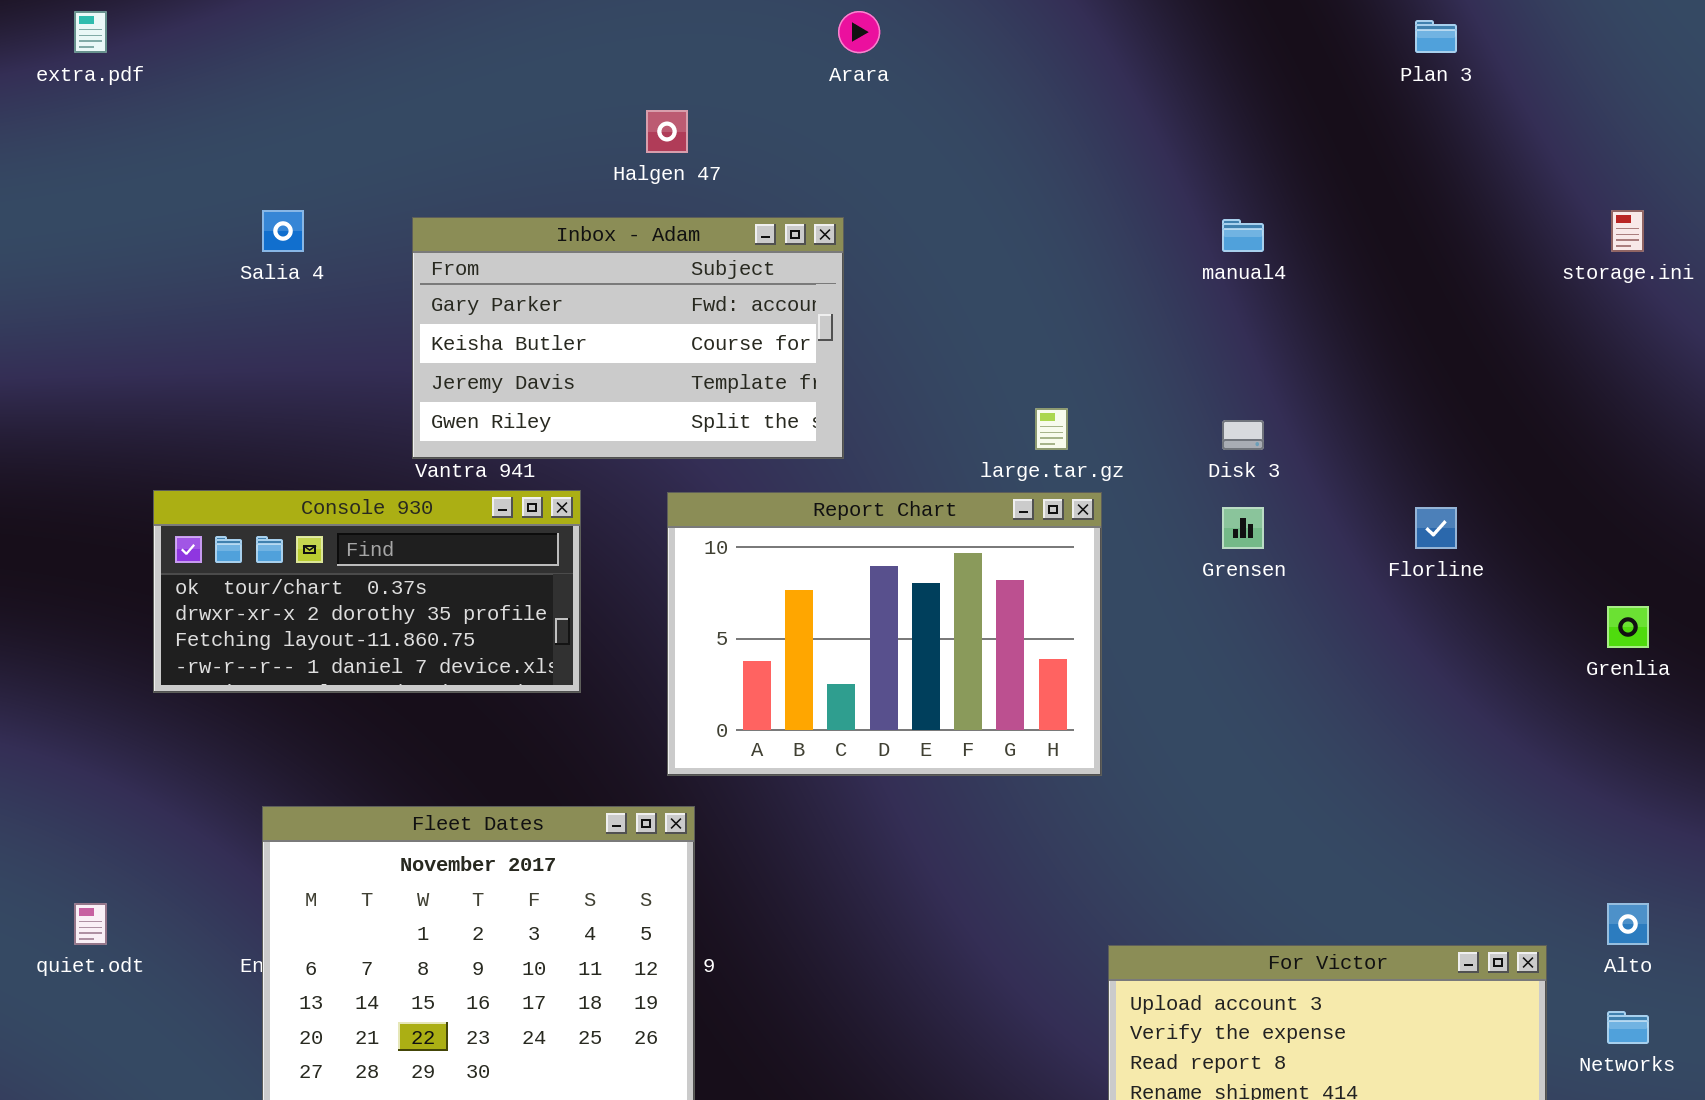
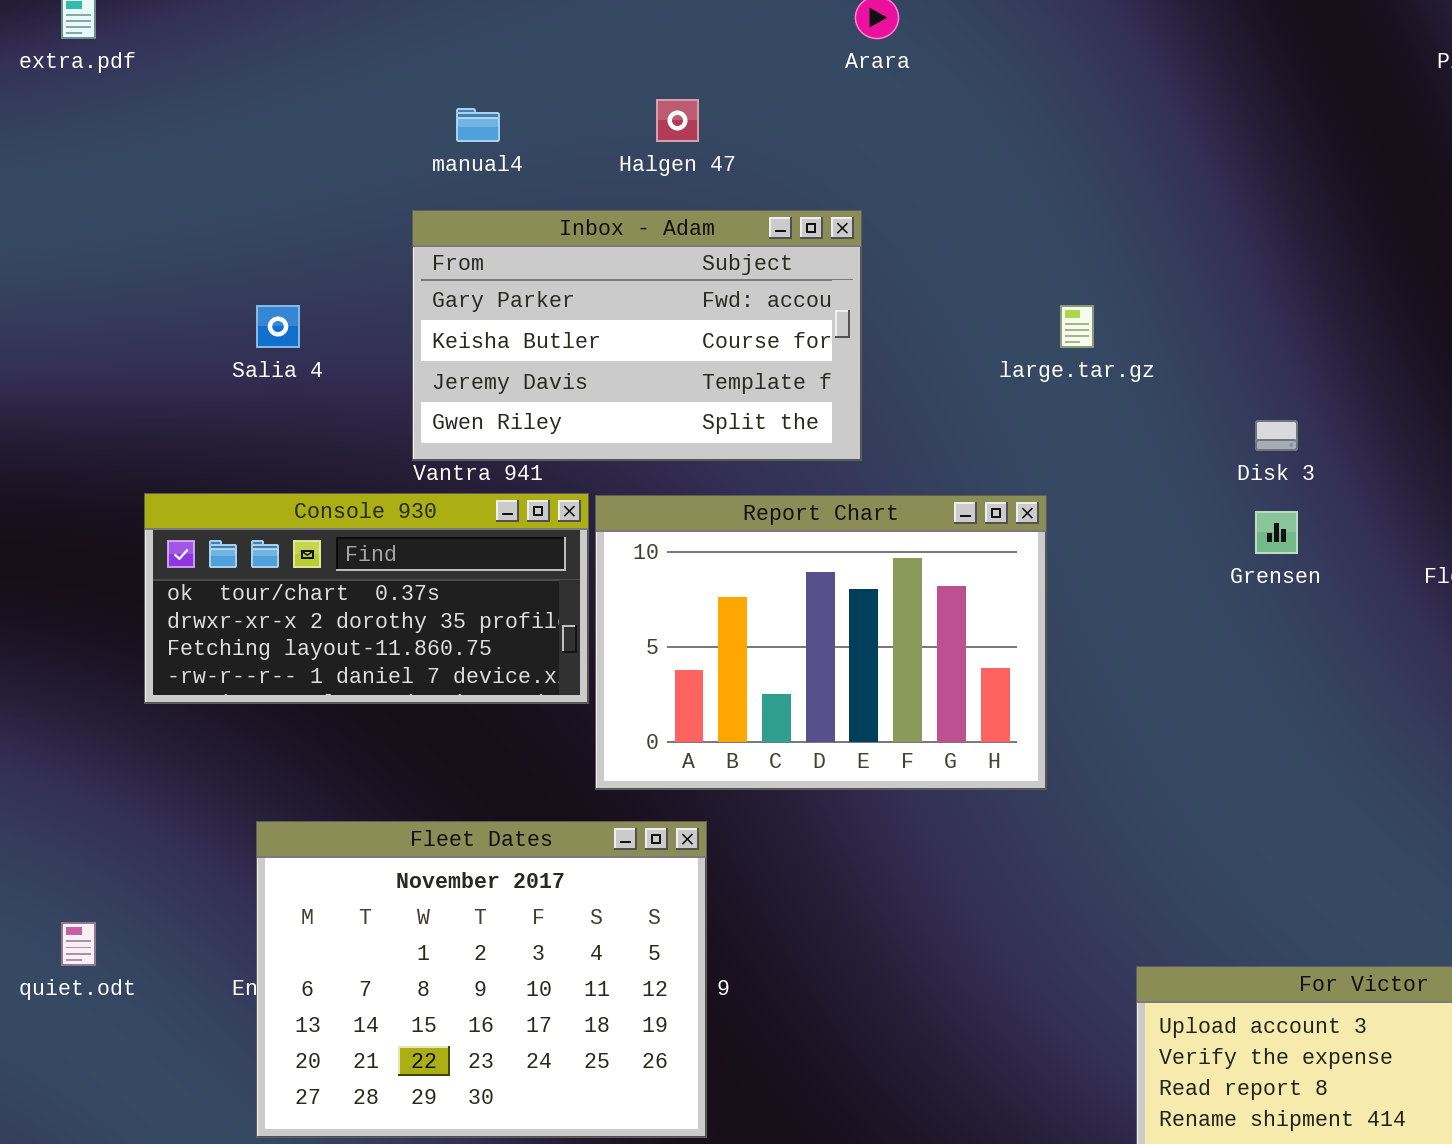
Salia 4: [262,210,304,252] -> [256,305,300,348], moved
manual4: [1222,219,1264,252] -> [456,108,500,142], moved
large.tar.gz: [1035,408,1068,450] -> [1060,305,1094,348], moved
Report Chart: [667,492,1102,776] -> [595,495,1047,790], moved

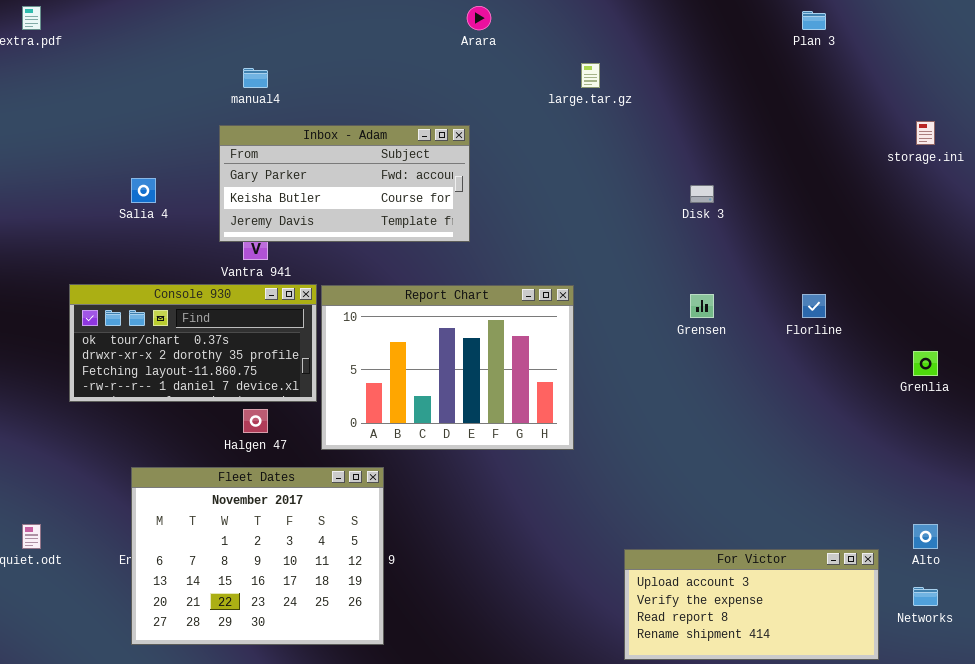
Halgen 47: [656,99,699,142] -> [243,409,268,433], moved
Inbox - Adam: [412,210,862,461] -> [219,125,470,242], resized
large.tar.gz: [1060,305,1094,348] -> [581,63,600,88], moved
Disk 3: [1255,420,1298,451] -> [690,185,714,203], moved

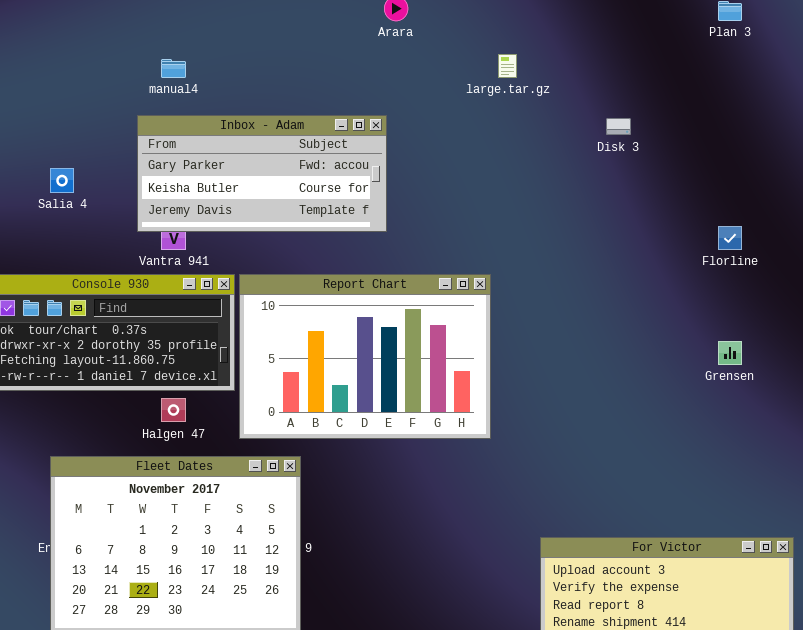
Disk 3: [690,185,714,203] -> [606,118,631,135], moved
Grensen: [690,294,714,318] -> [718,341,742,365], moved
Florline: [802,294,826,318] -> [718,226,742,250], moved

